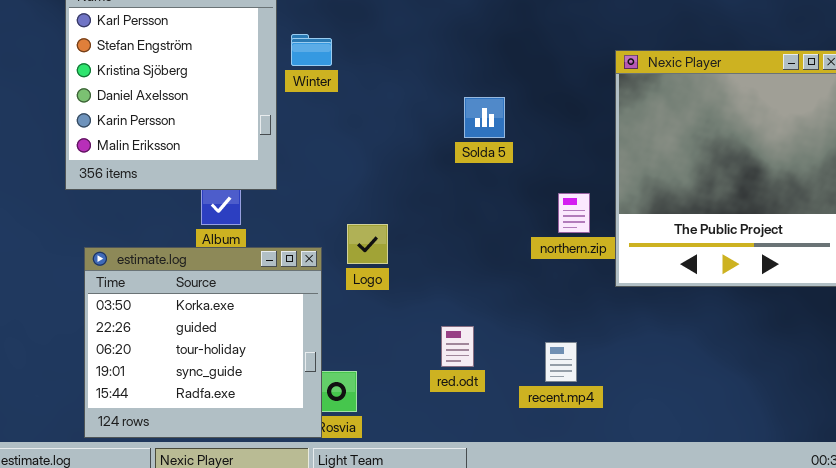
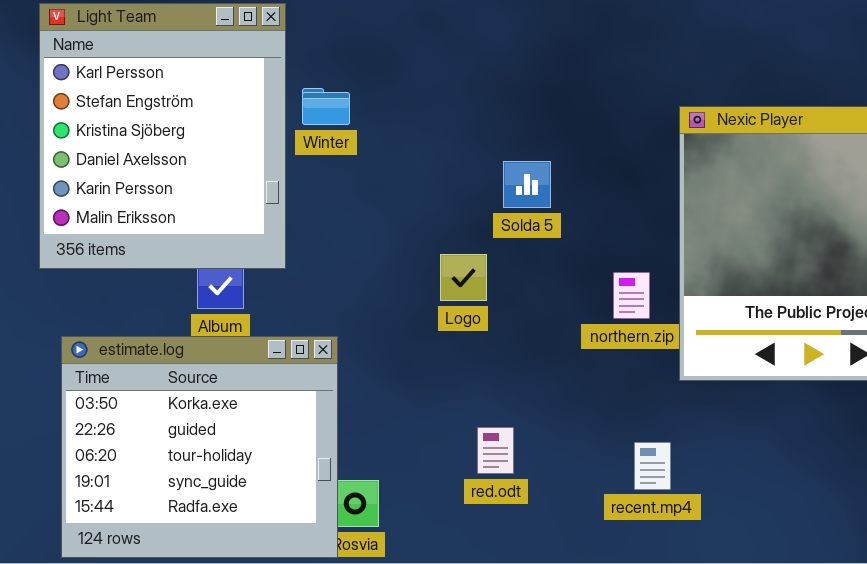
Logo: [347,224,388,264] -> [440,254,487,301], moved
recent.mp4: [545,342,577,382] -> [634,442,671,490], moved

